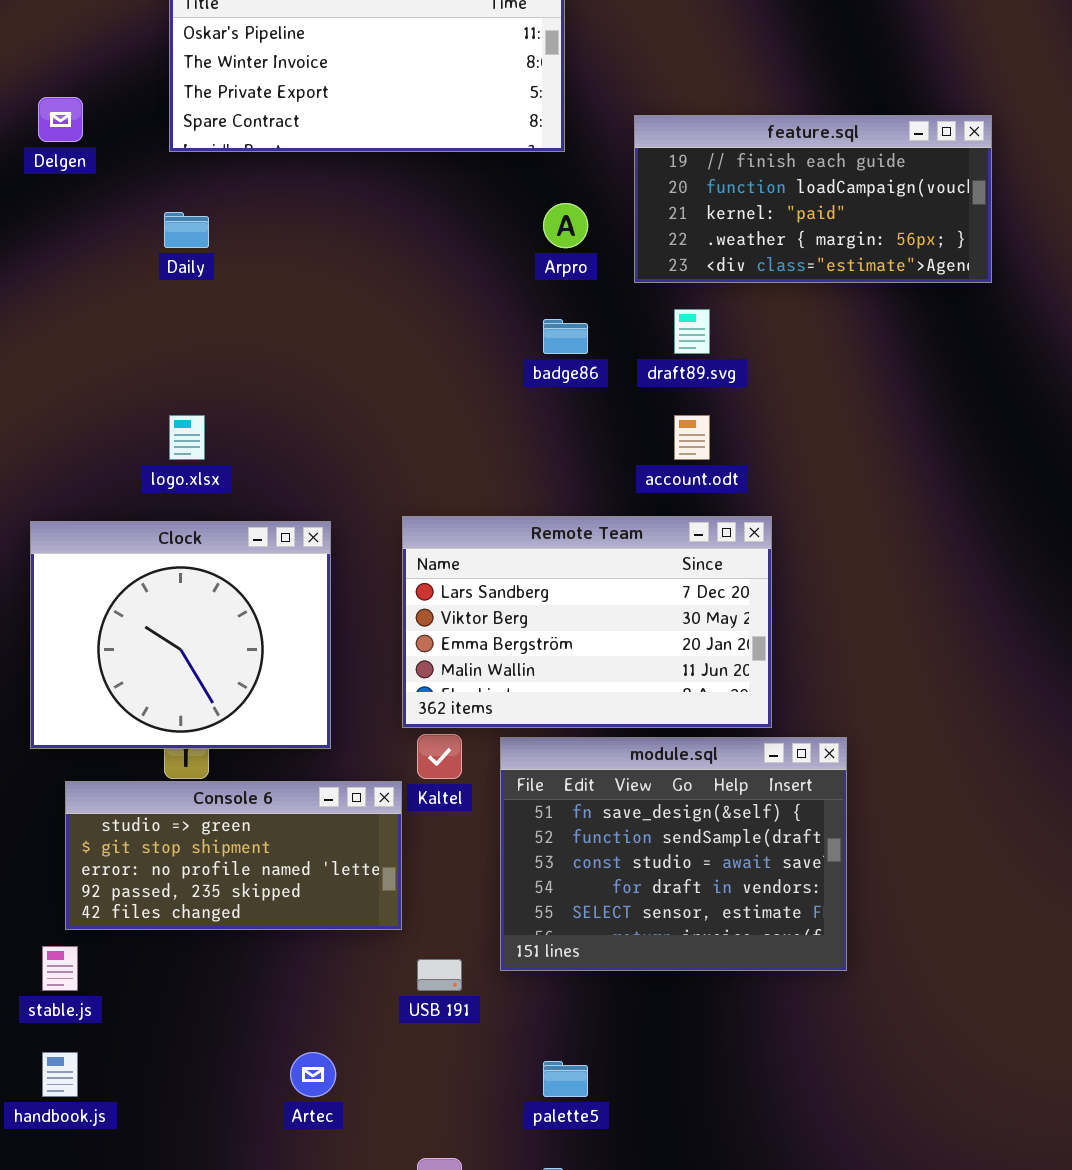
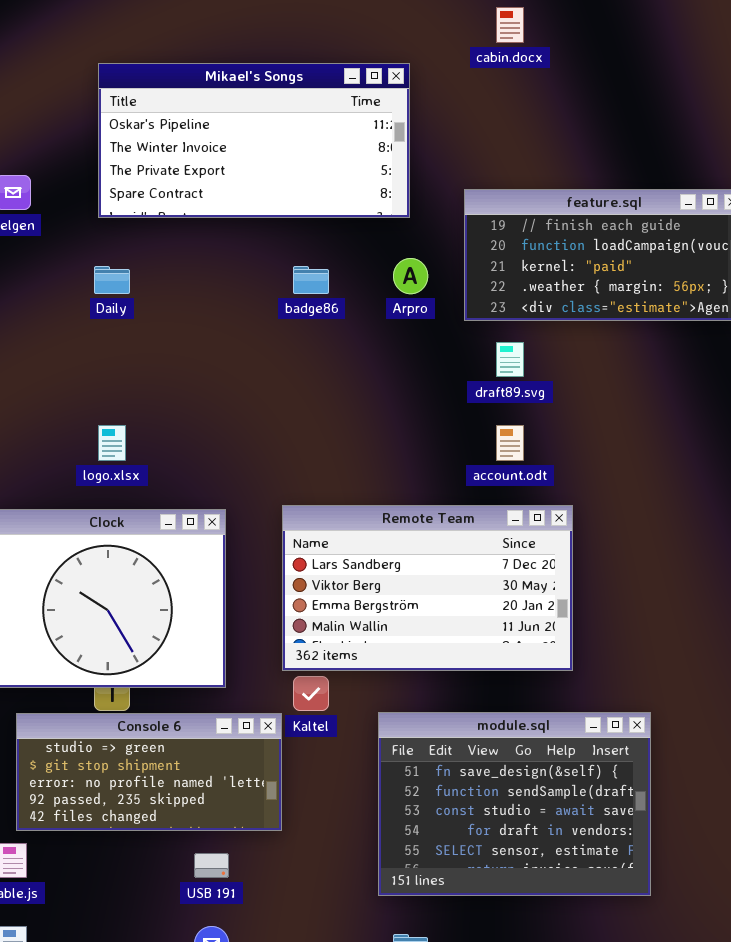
badge86: [543,319,588,354] -> [293,266,329,294], moved
module.sql: [500,737,847,971] -> [378,712,651,896], moved
USB 191: [417,959,462,991] -> [194,853,229,878], moved

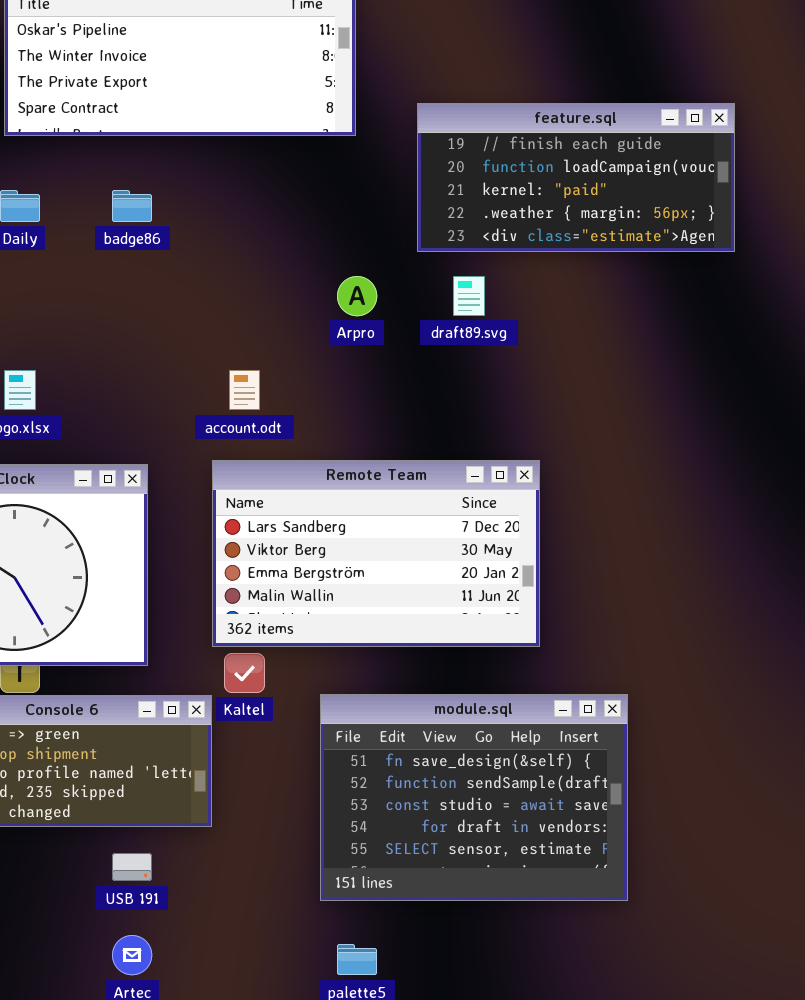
Arpro: [393,258,428,294] -> [337,276,377,316], moved
badge86: [293,266,329,294] -> [112,190,152,222], moved
account.odt: [496,425,524,461] -> [229,370,260,410], moved

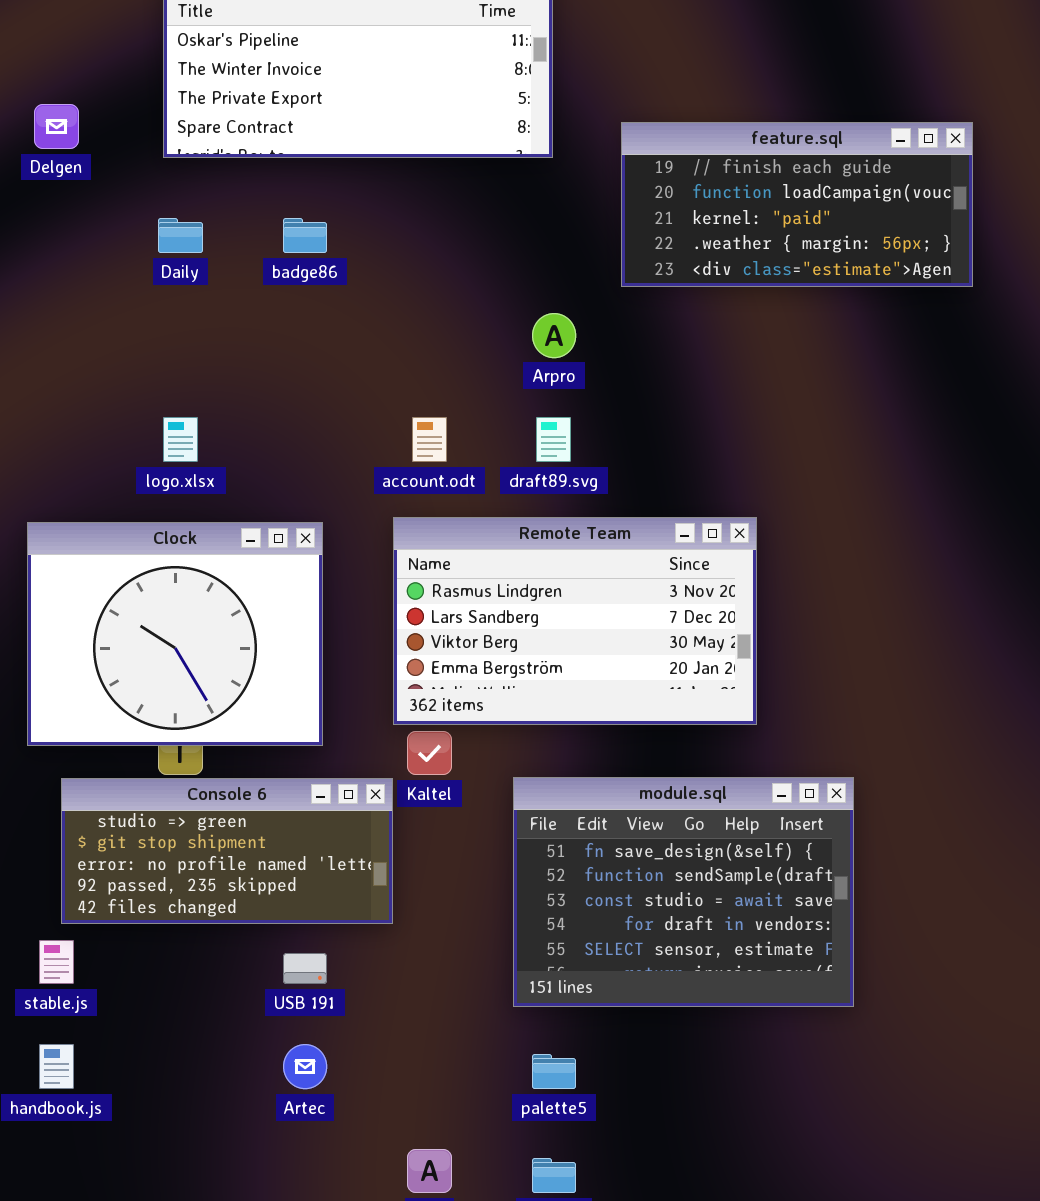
draft89.svg: [453,276,485,316] -> [536,417,571,462], moved
Remote Team: [212,460,540,647] -> [393,517,757,725], scrolled up 1 row

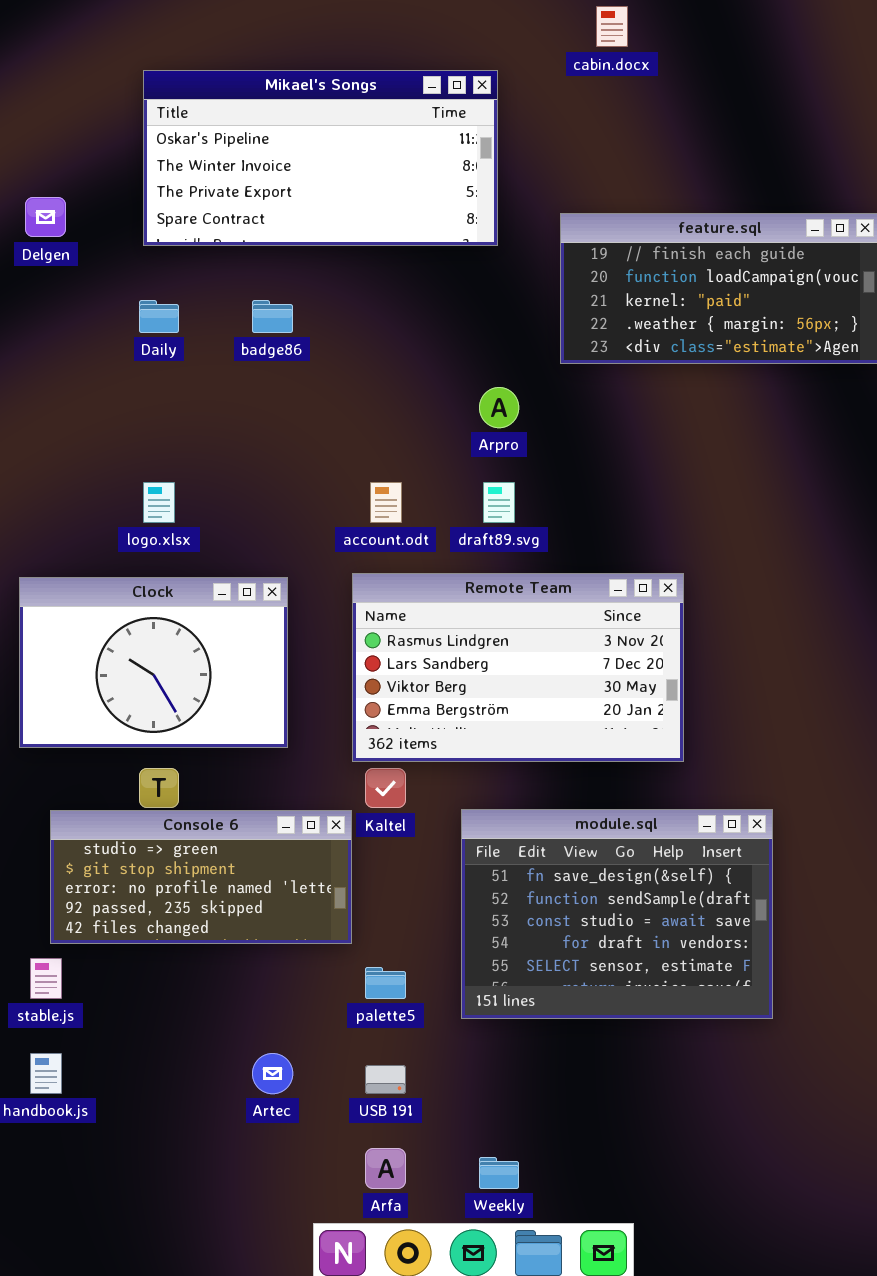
Clock: [27,522,323,746] -> [19,577,288,748], resized
USB 191: [283,953,327,984] -> [365,1065,406,1094], moved
palette5: [532,1054,576,1089] -> [365,967,406,999], moved

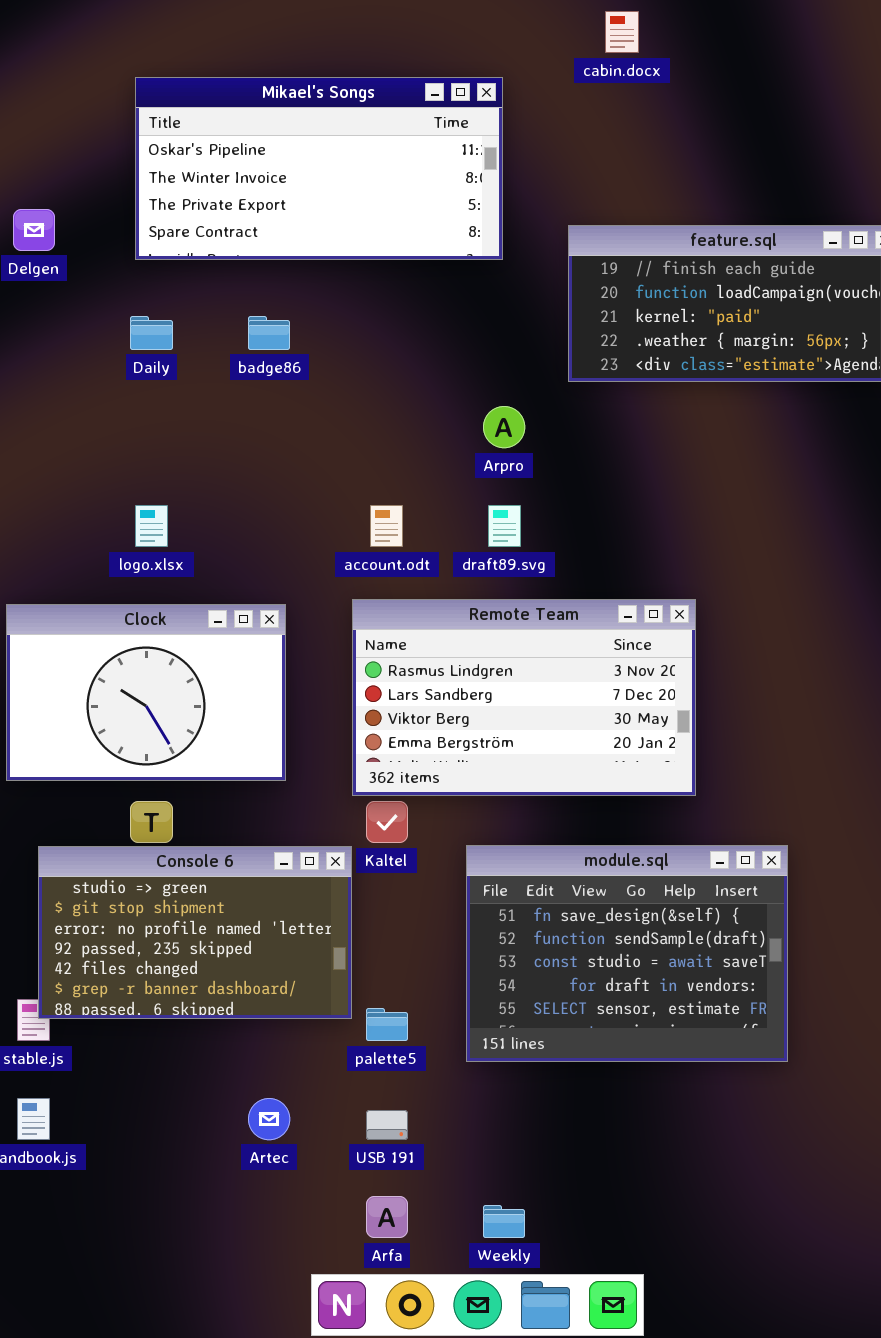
Console 6: [50,810,352,944] -> [38,846,352,1019], resized

